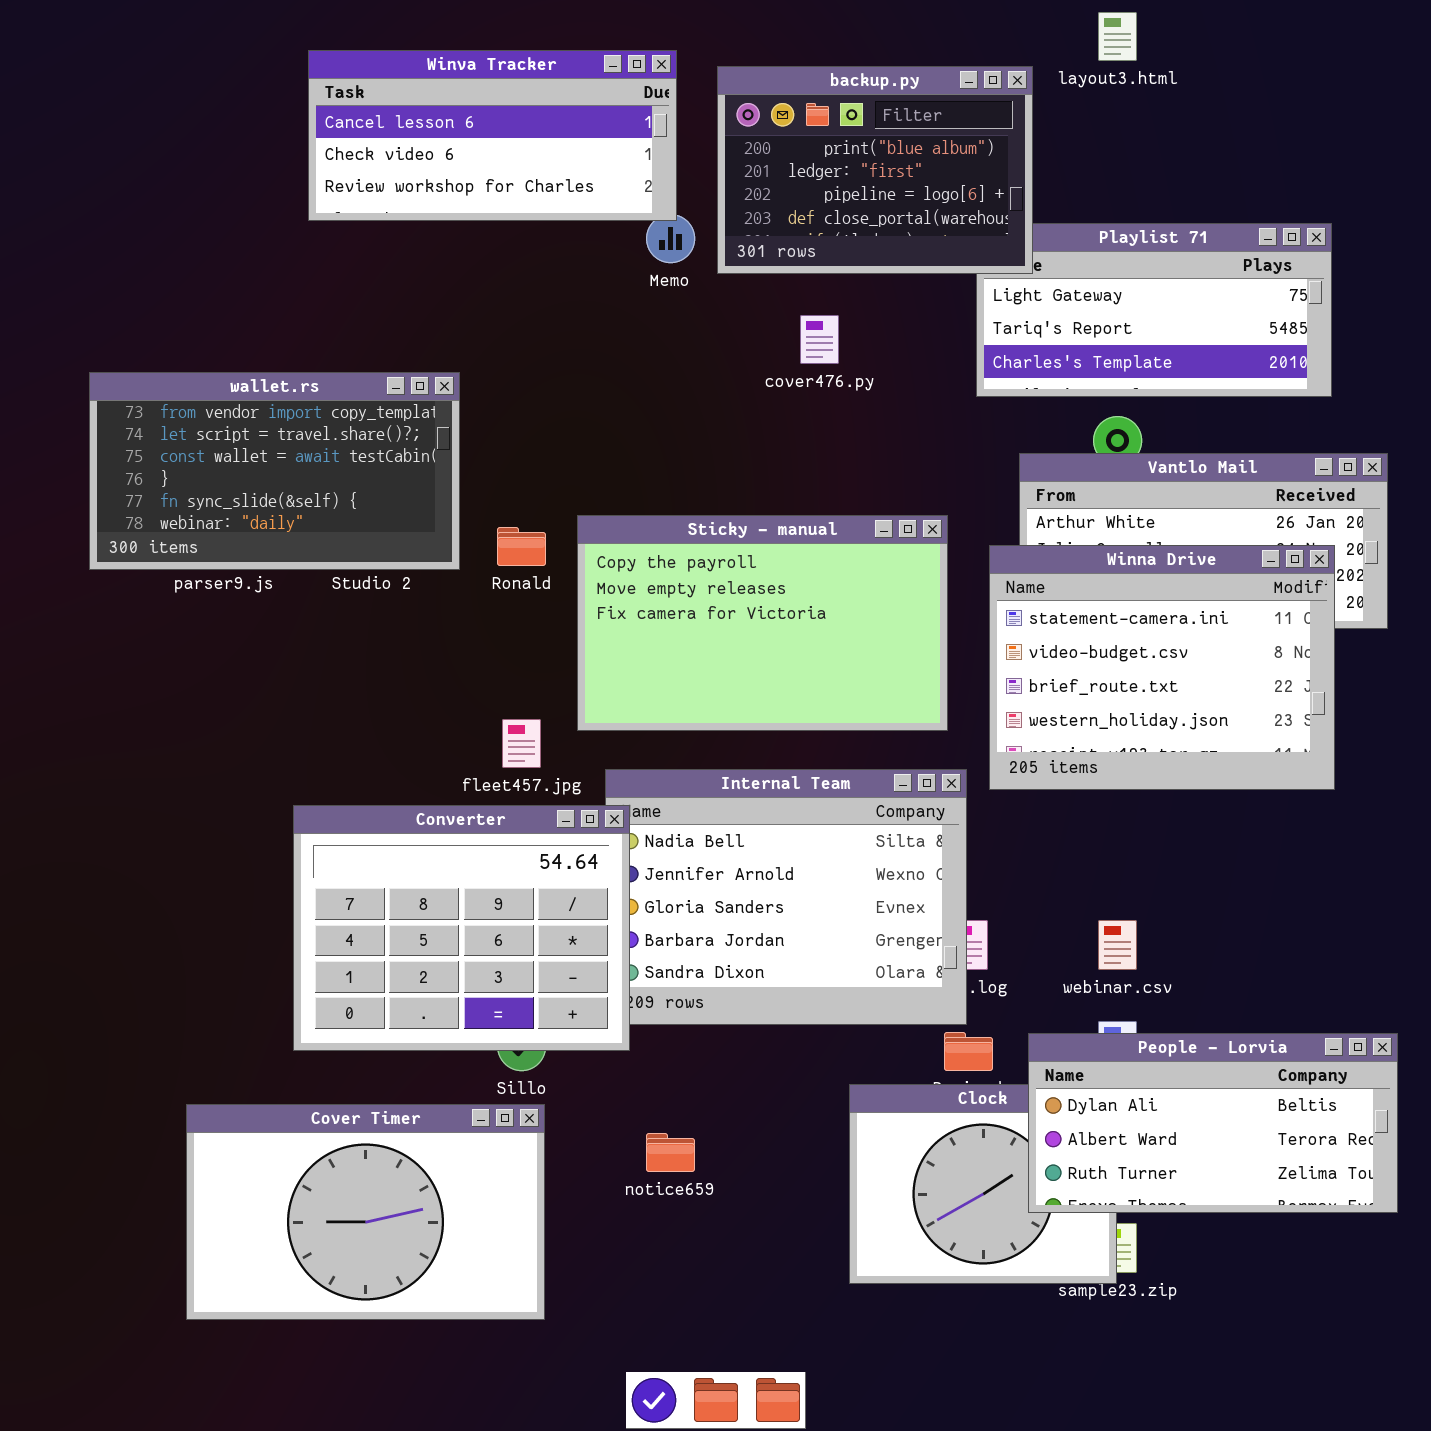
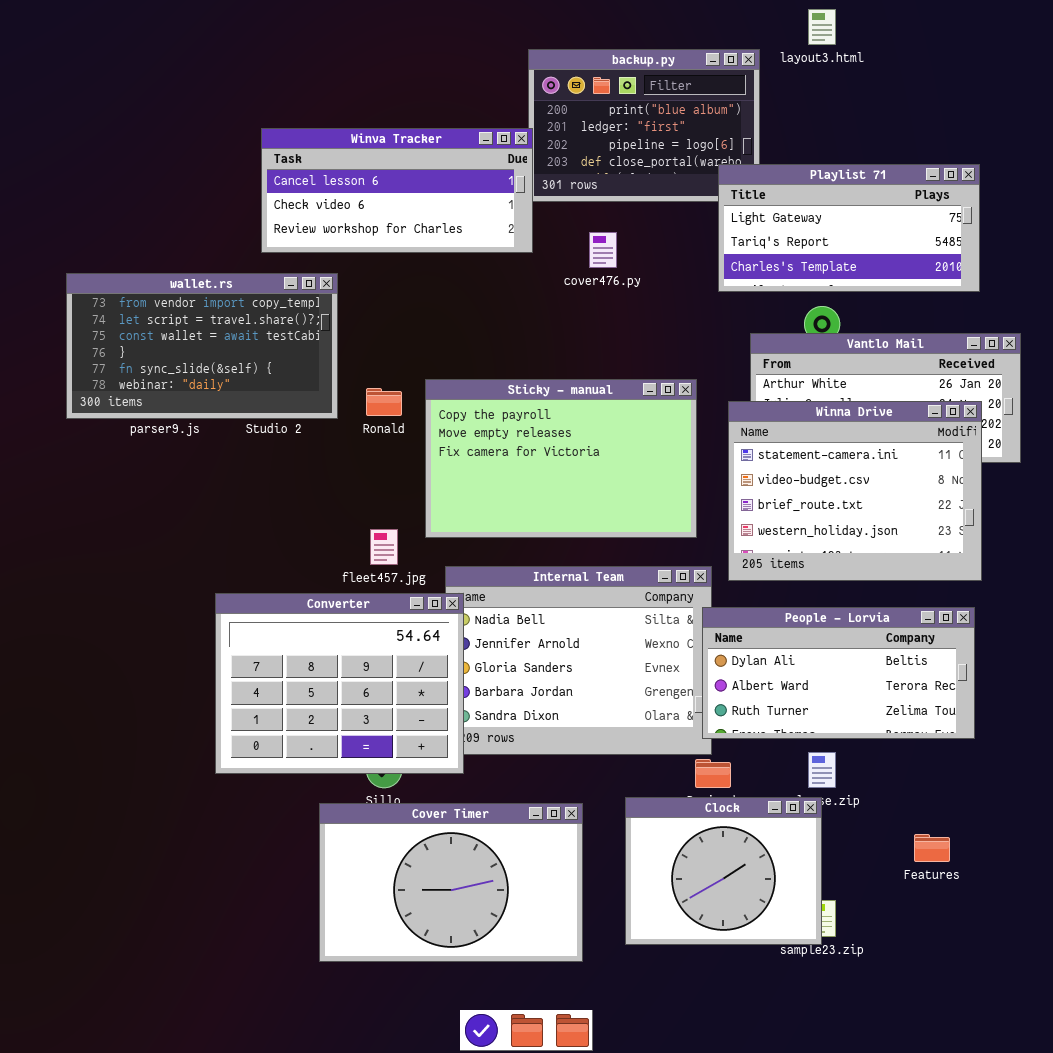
Winva Tracker: [308,50,677,221] -> [261,128,533,253], moved
Playlist 71: [976,223,1332,397] -> [718,164,980,292], raised
People - Lorvia: [1028,1033,1398,1213] -> [702,607,975,739], moved
Cover Timer: [186,1104,545,1320] -> [319,803,583,962], moved

